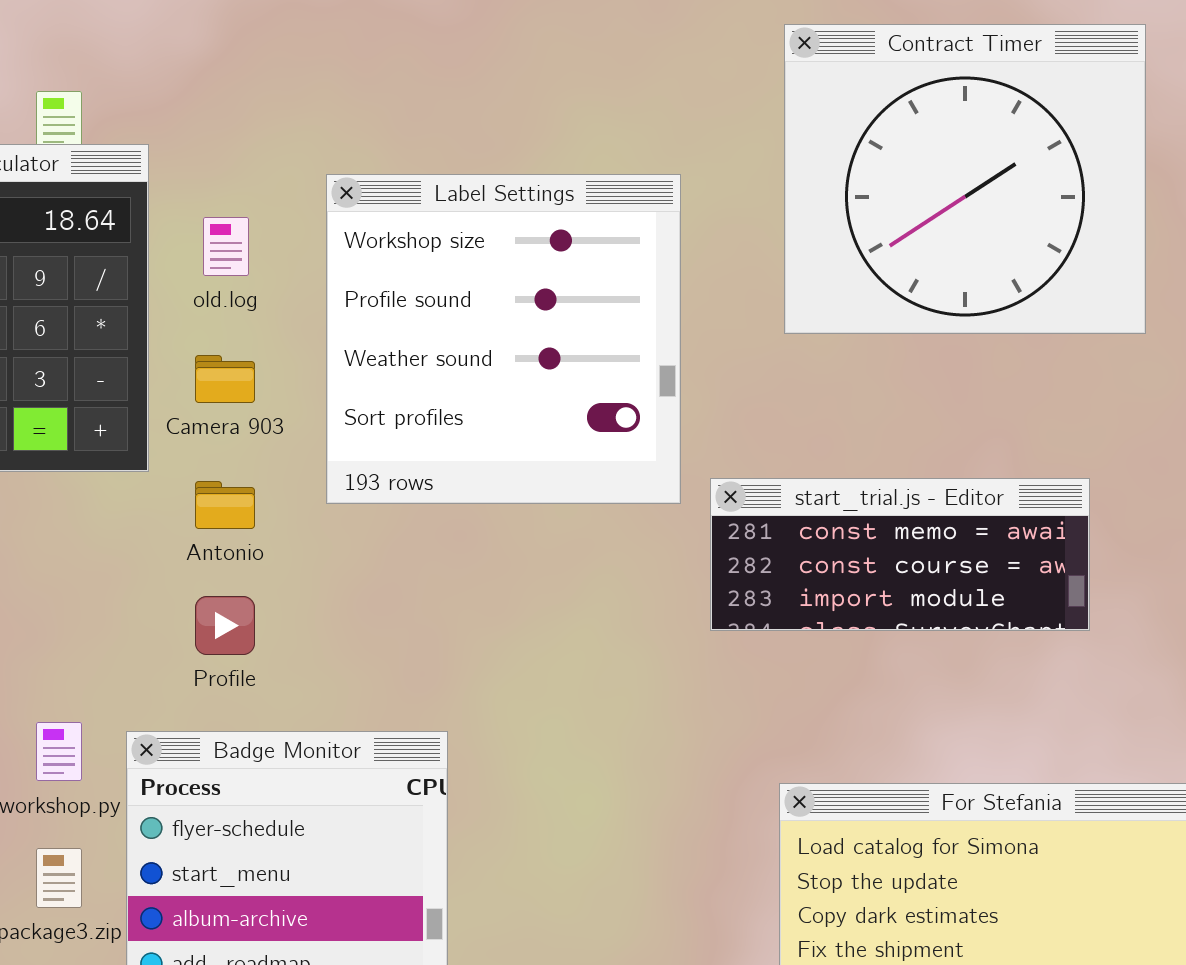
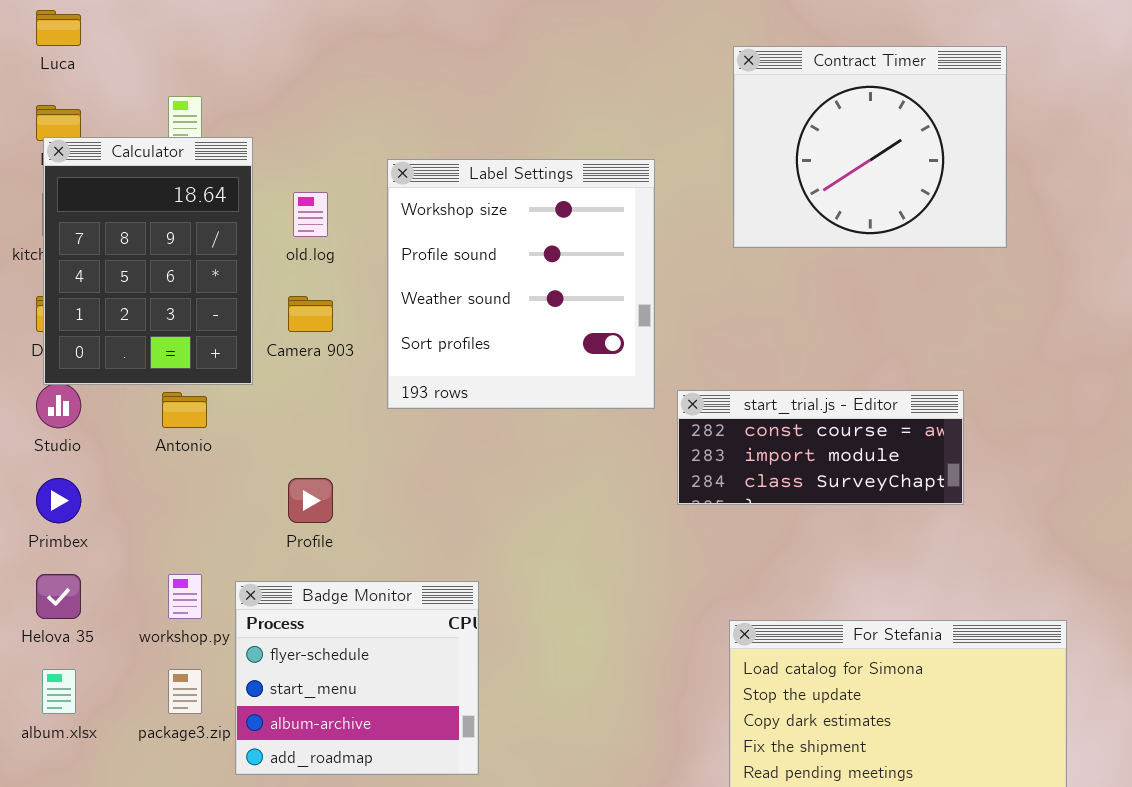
Contract Timer: [784,24,1146,334] -> [733,46,1007,248], resized
start_trial.js - Editor: [710,478,1090,631] -> [677,390,964,505], scrolled down 1 row
Antonio: [195,481,255,529] -> [162,392,207,428], moved

